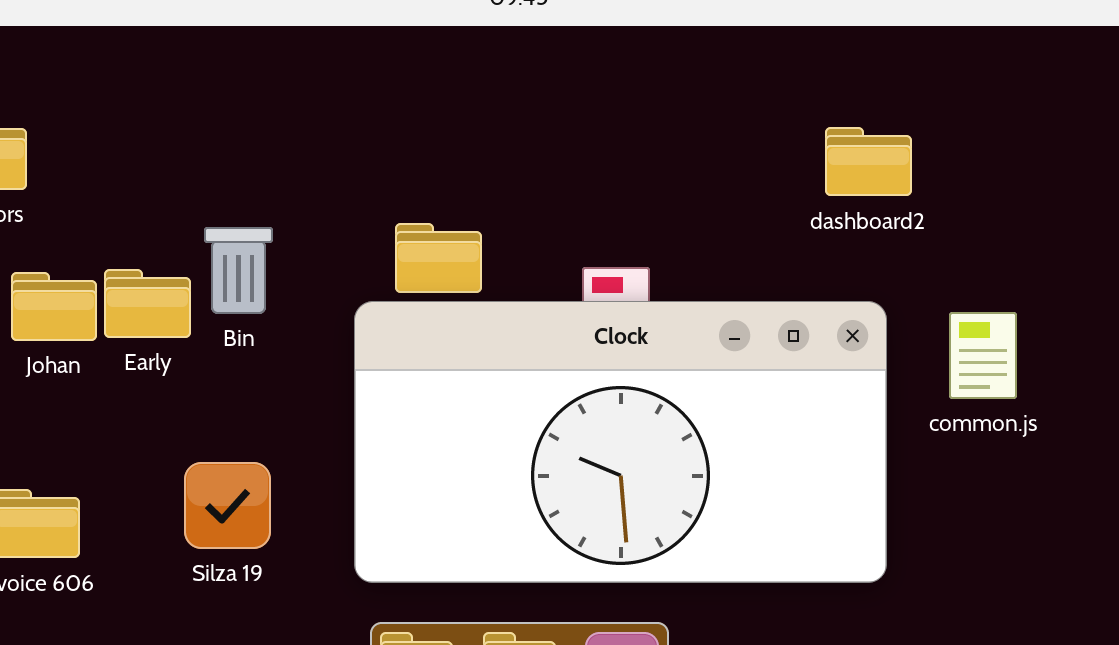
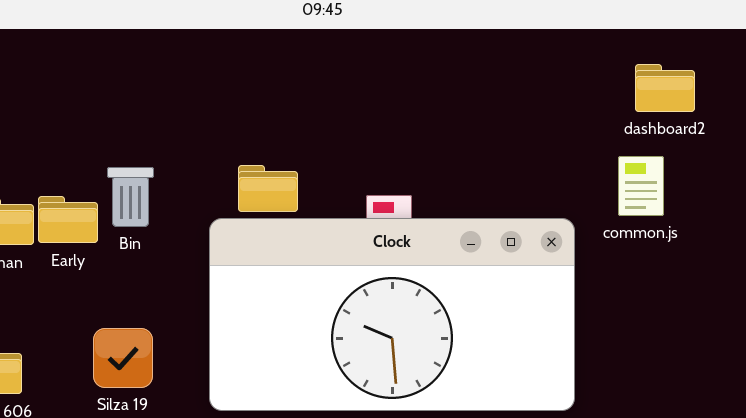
dashboard2: [825,127,912,196] -> [635,64,695,112], moved
common.js: [949,312,1017,399] -> [618,156,664,216], moved

